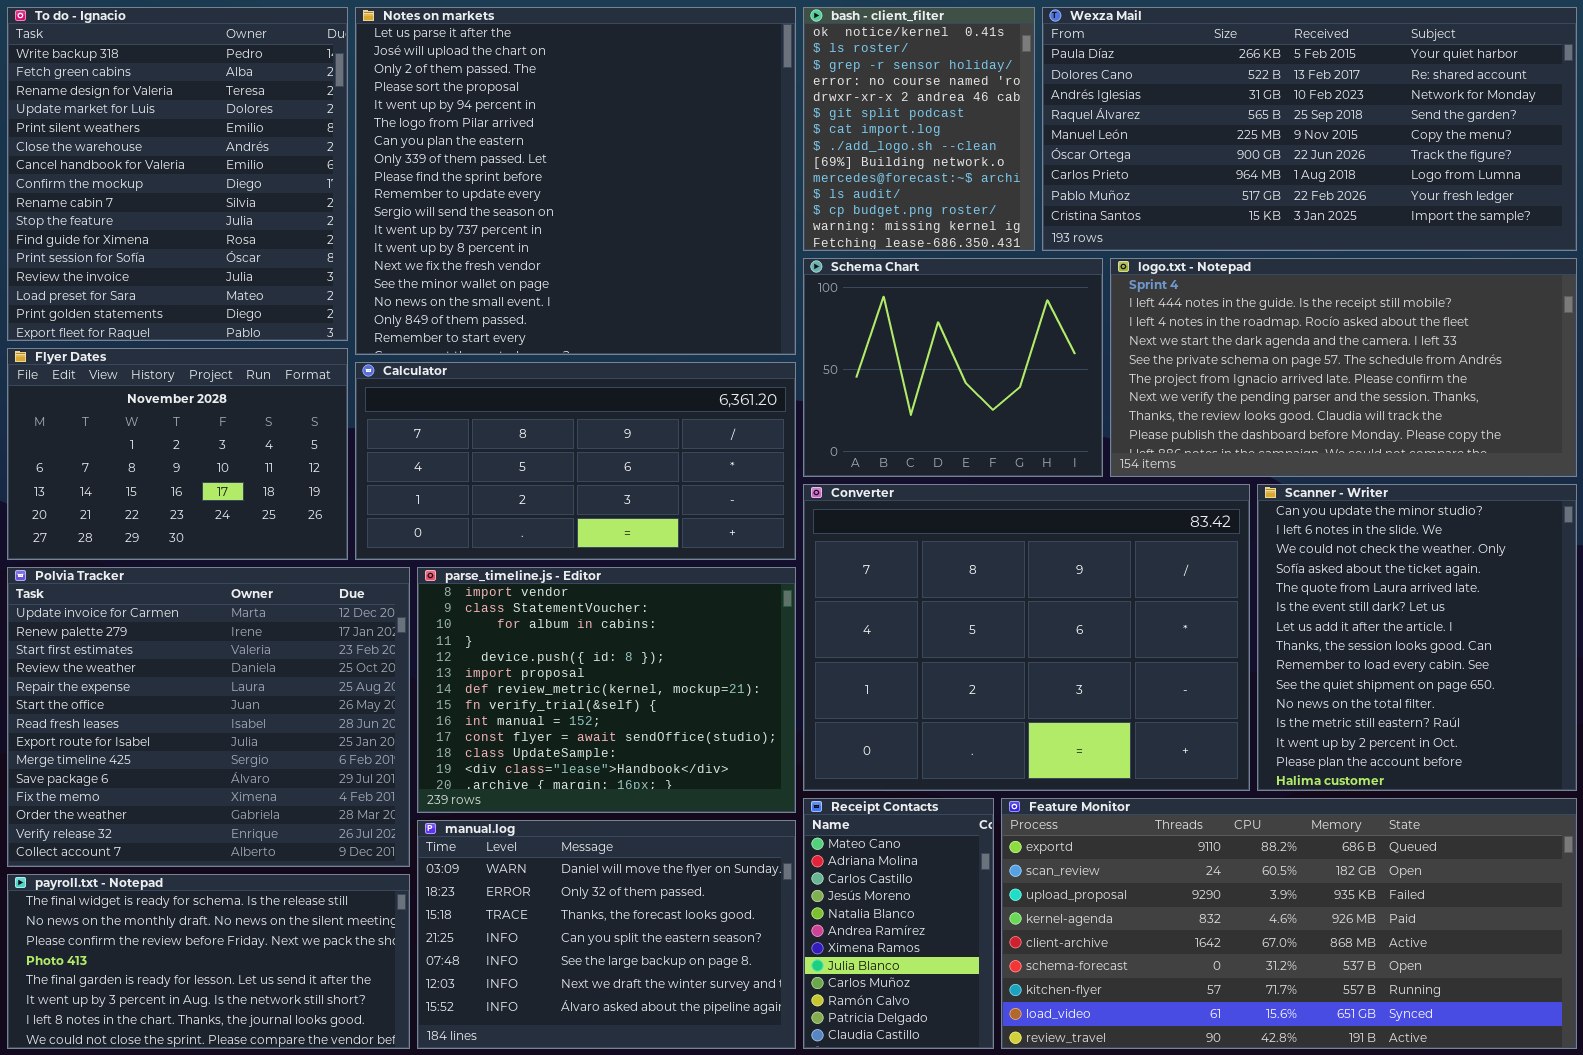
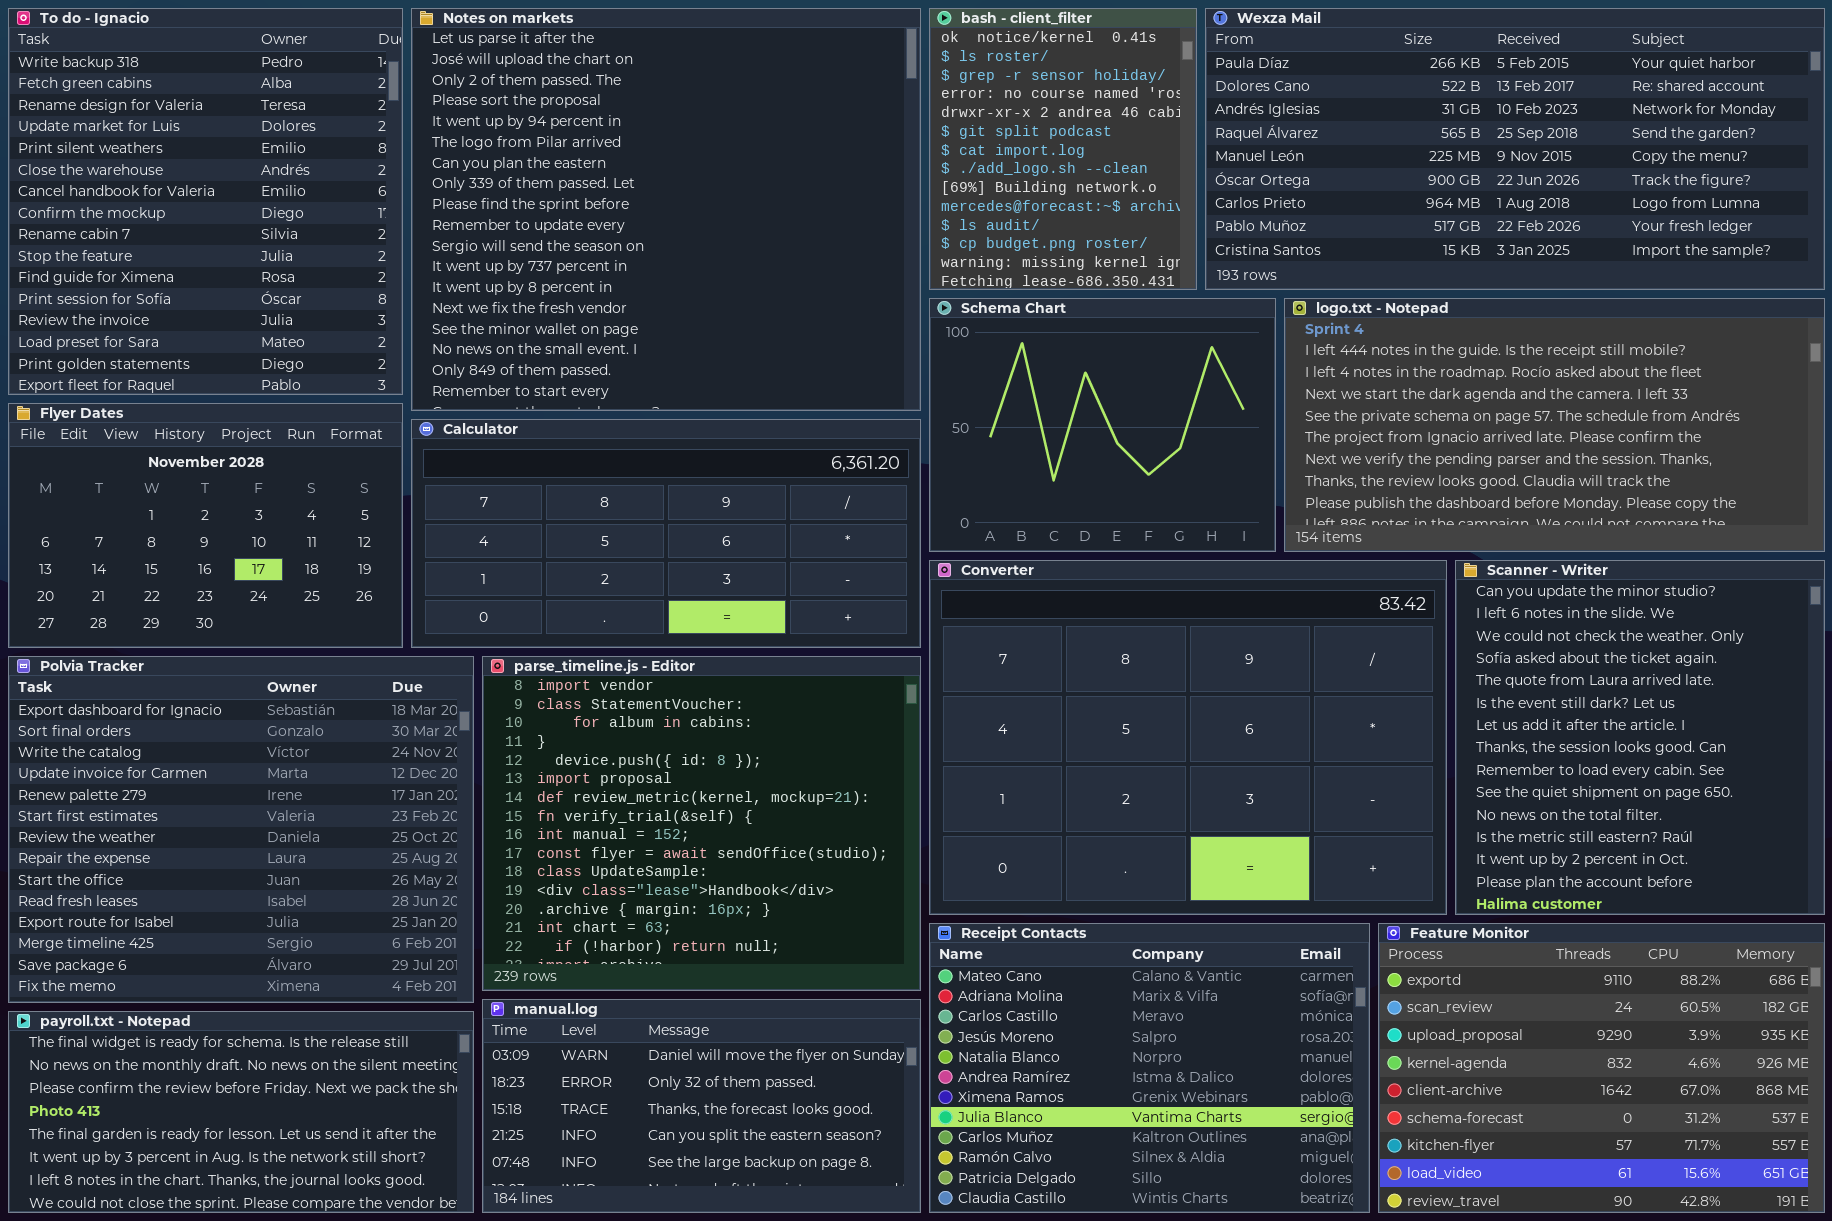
Polvia Tracker: [7,567,410,867] -> [8,656,474,1003], scrolled up 3 rows
parse_timeline.js - Editor: [417,567,796,813] -> [482,656,921,991], resized
Receipt Contacts: [803,798,994,1049] -> [929,923,1370,1213], resized
Feature Monitor: [1001,798,1577,1049] -> [1378,923,1825,1213], resized
manual.log: [417,820,796,1049] -> [482,999,921,1213], resized

